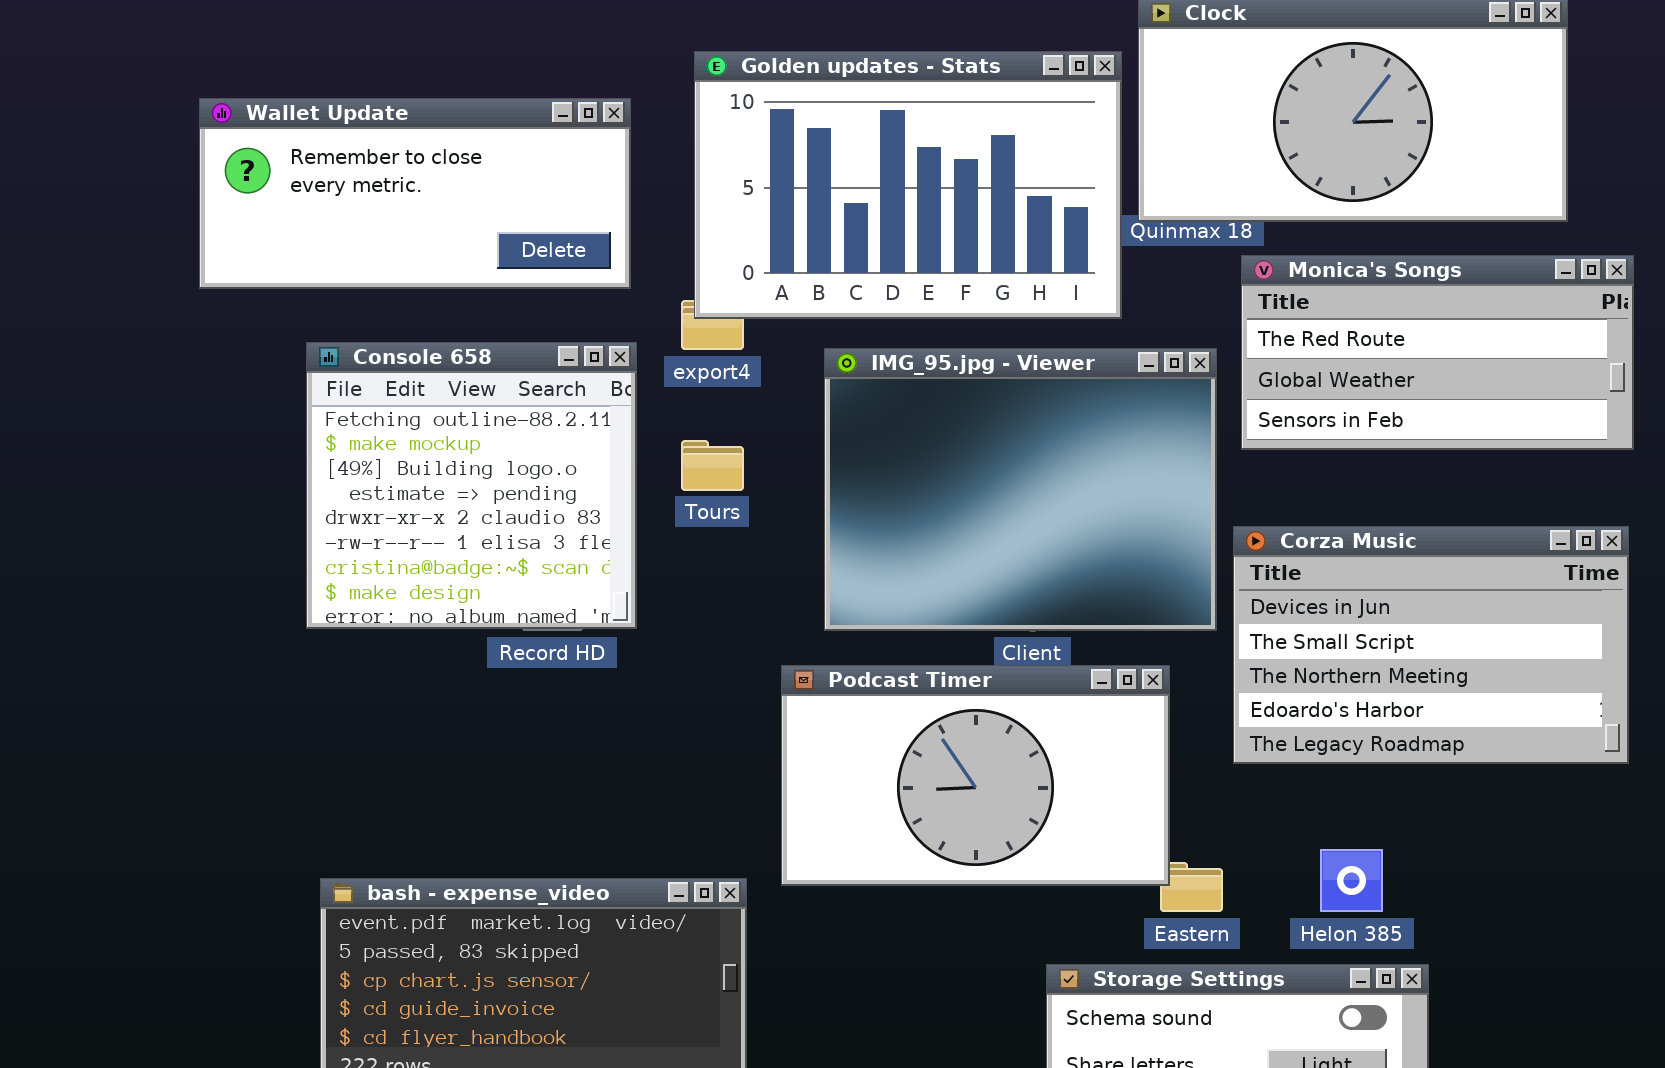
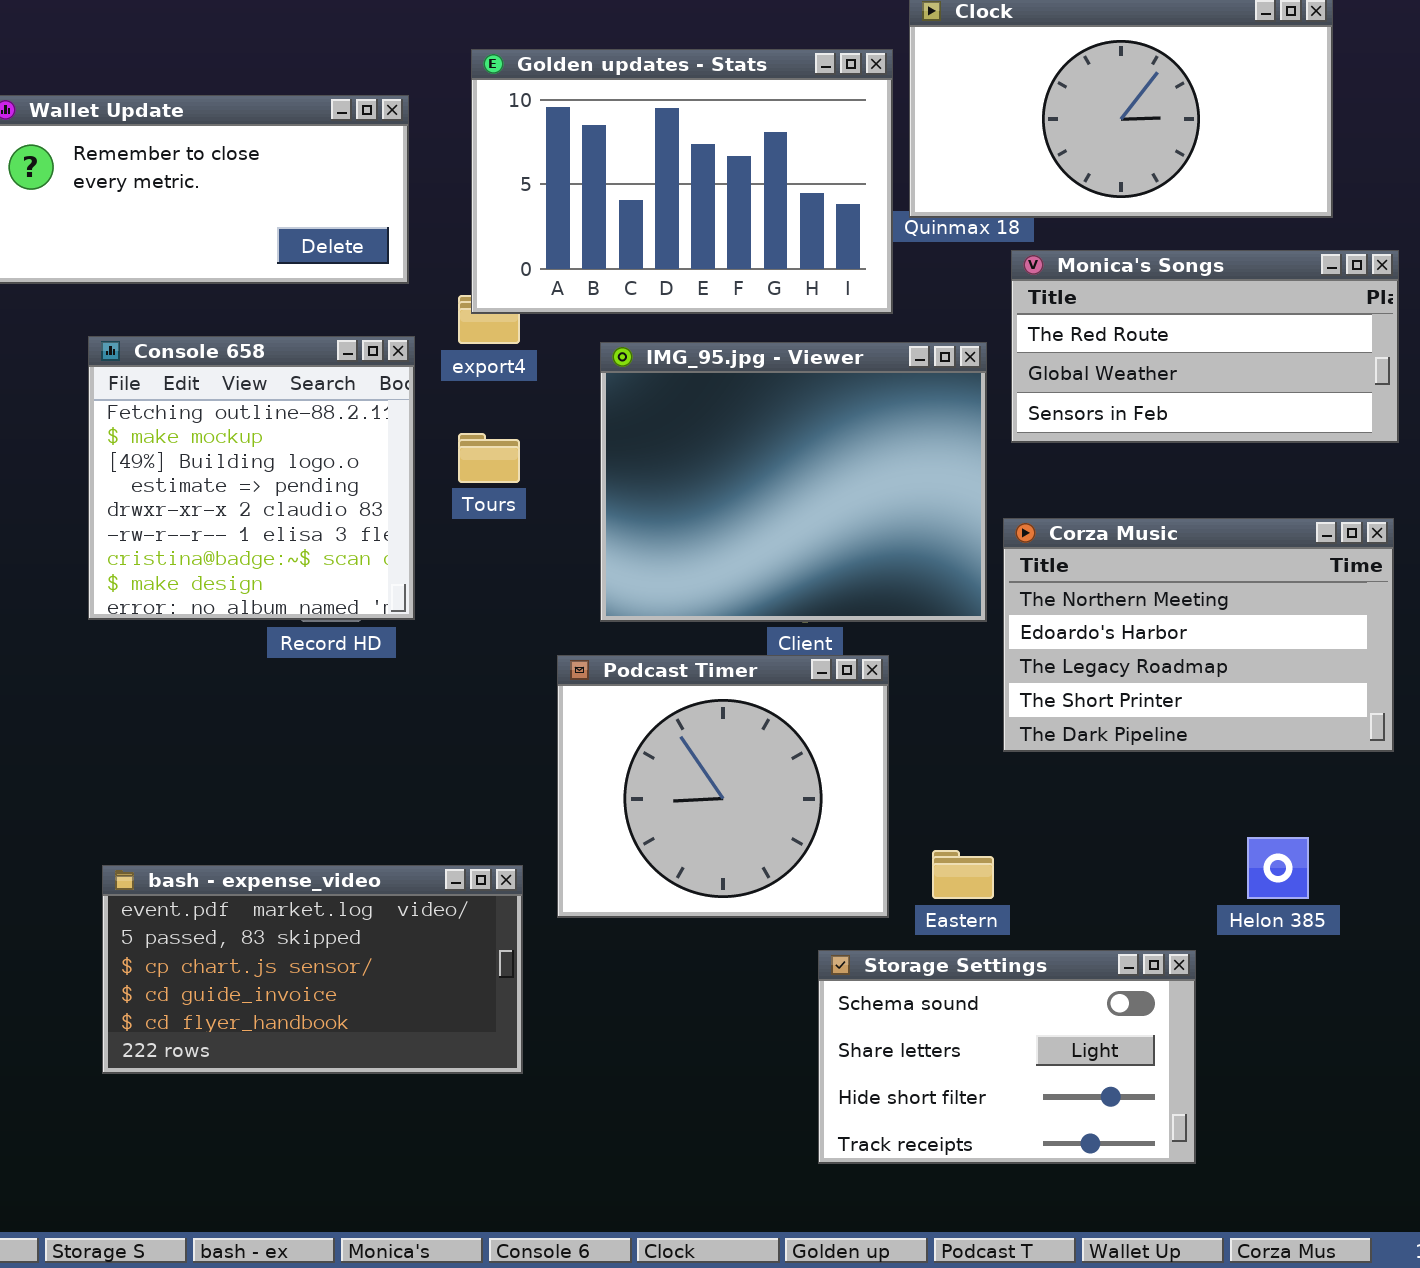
Corza Music: [1233,526,1629,764] -> [1003,518,1394,752], scrolled down 2 rows
Podcast Timer: [781,665,1170,886] -> [557,655,889,918], resized
Helon 385: [1320,849,1383,912] -> [1247,837,1309,899], moved

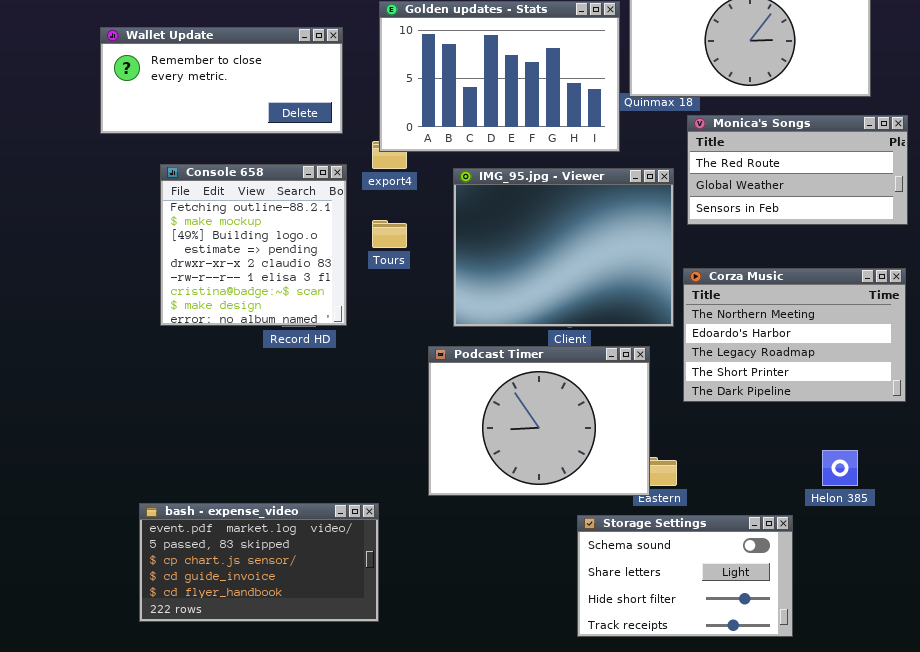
Podcast Timer: [557,655,889,918] -> [428,346,650,496], resized
bash - expense_video: [102,865,523,1074] -> [139,503,379,622], moved

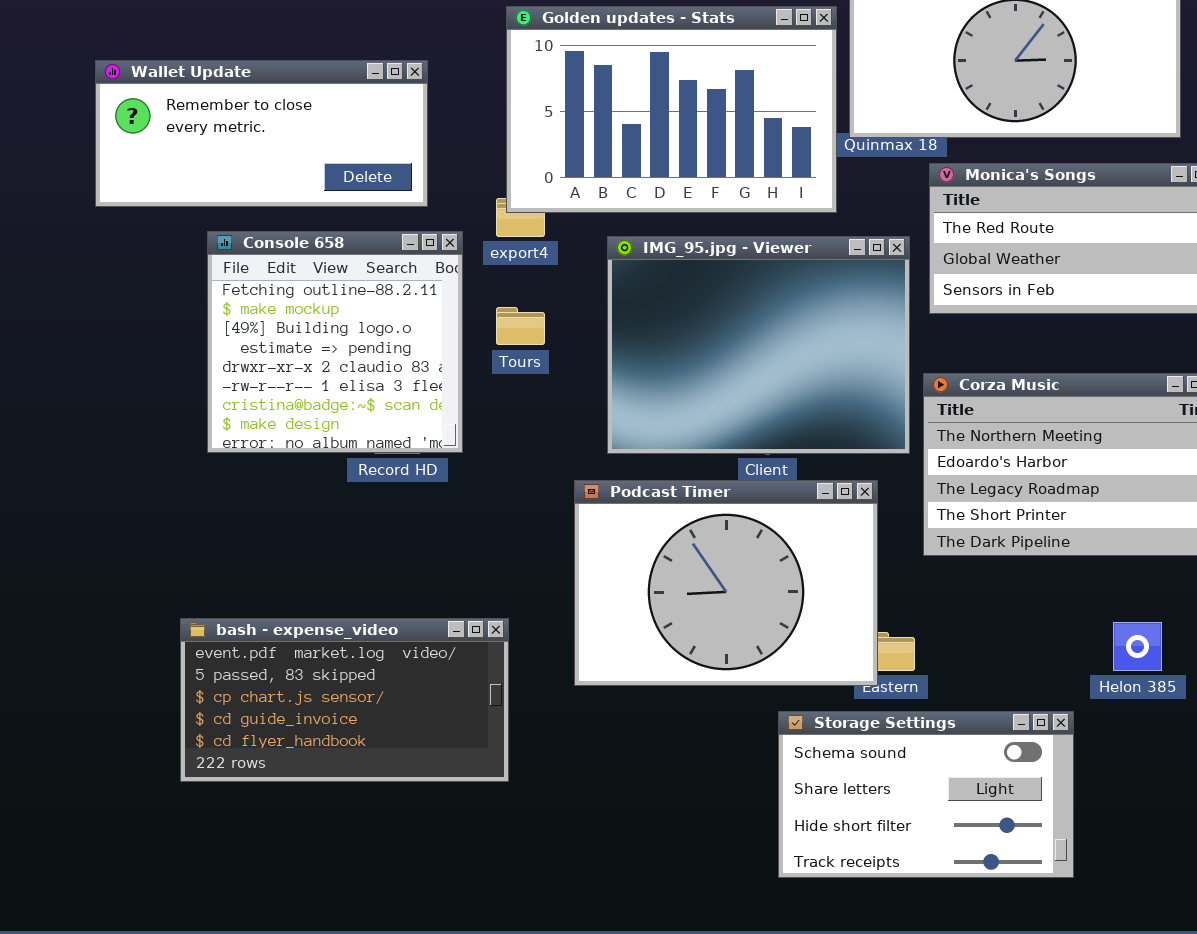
Wallet Update: [100,27,343,134] -> [95,60,428,207], moved
bash - expense_video: [139,503,379,622] -> [180,618,509,782], moved

